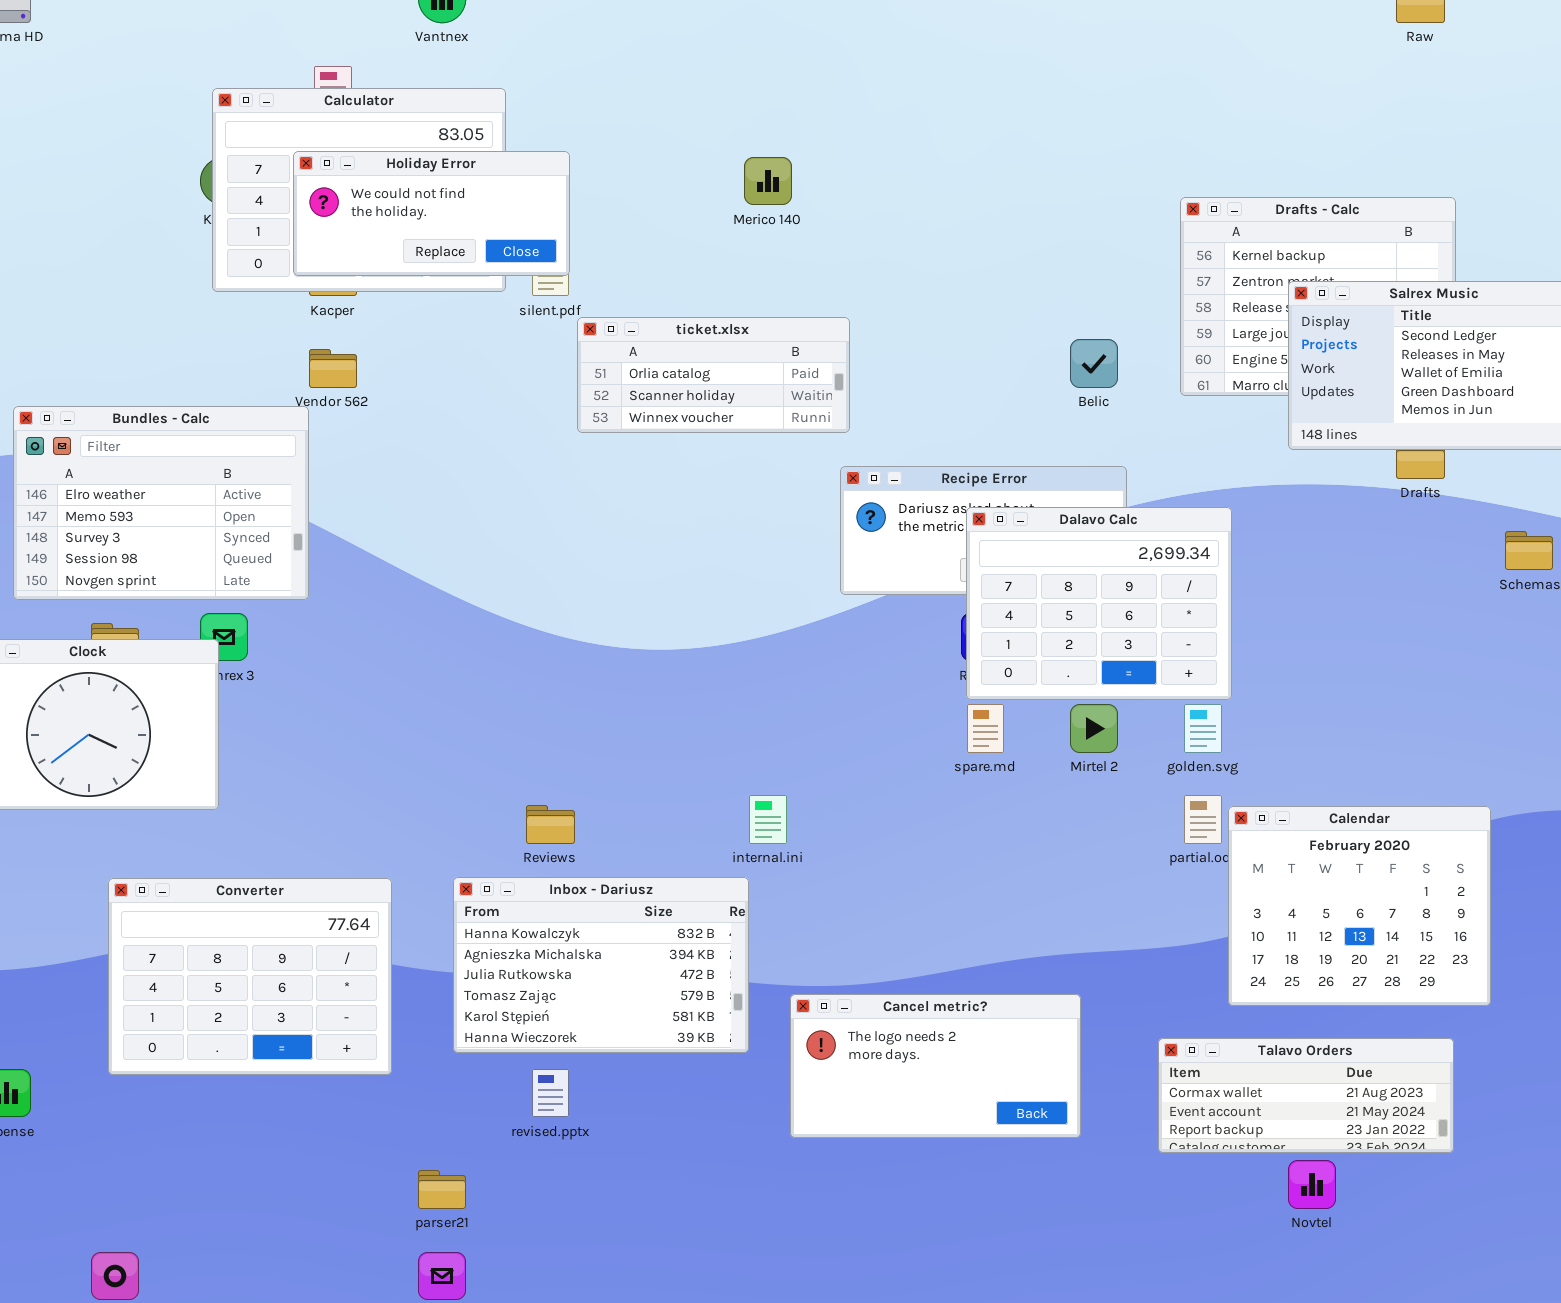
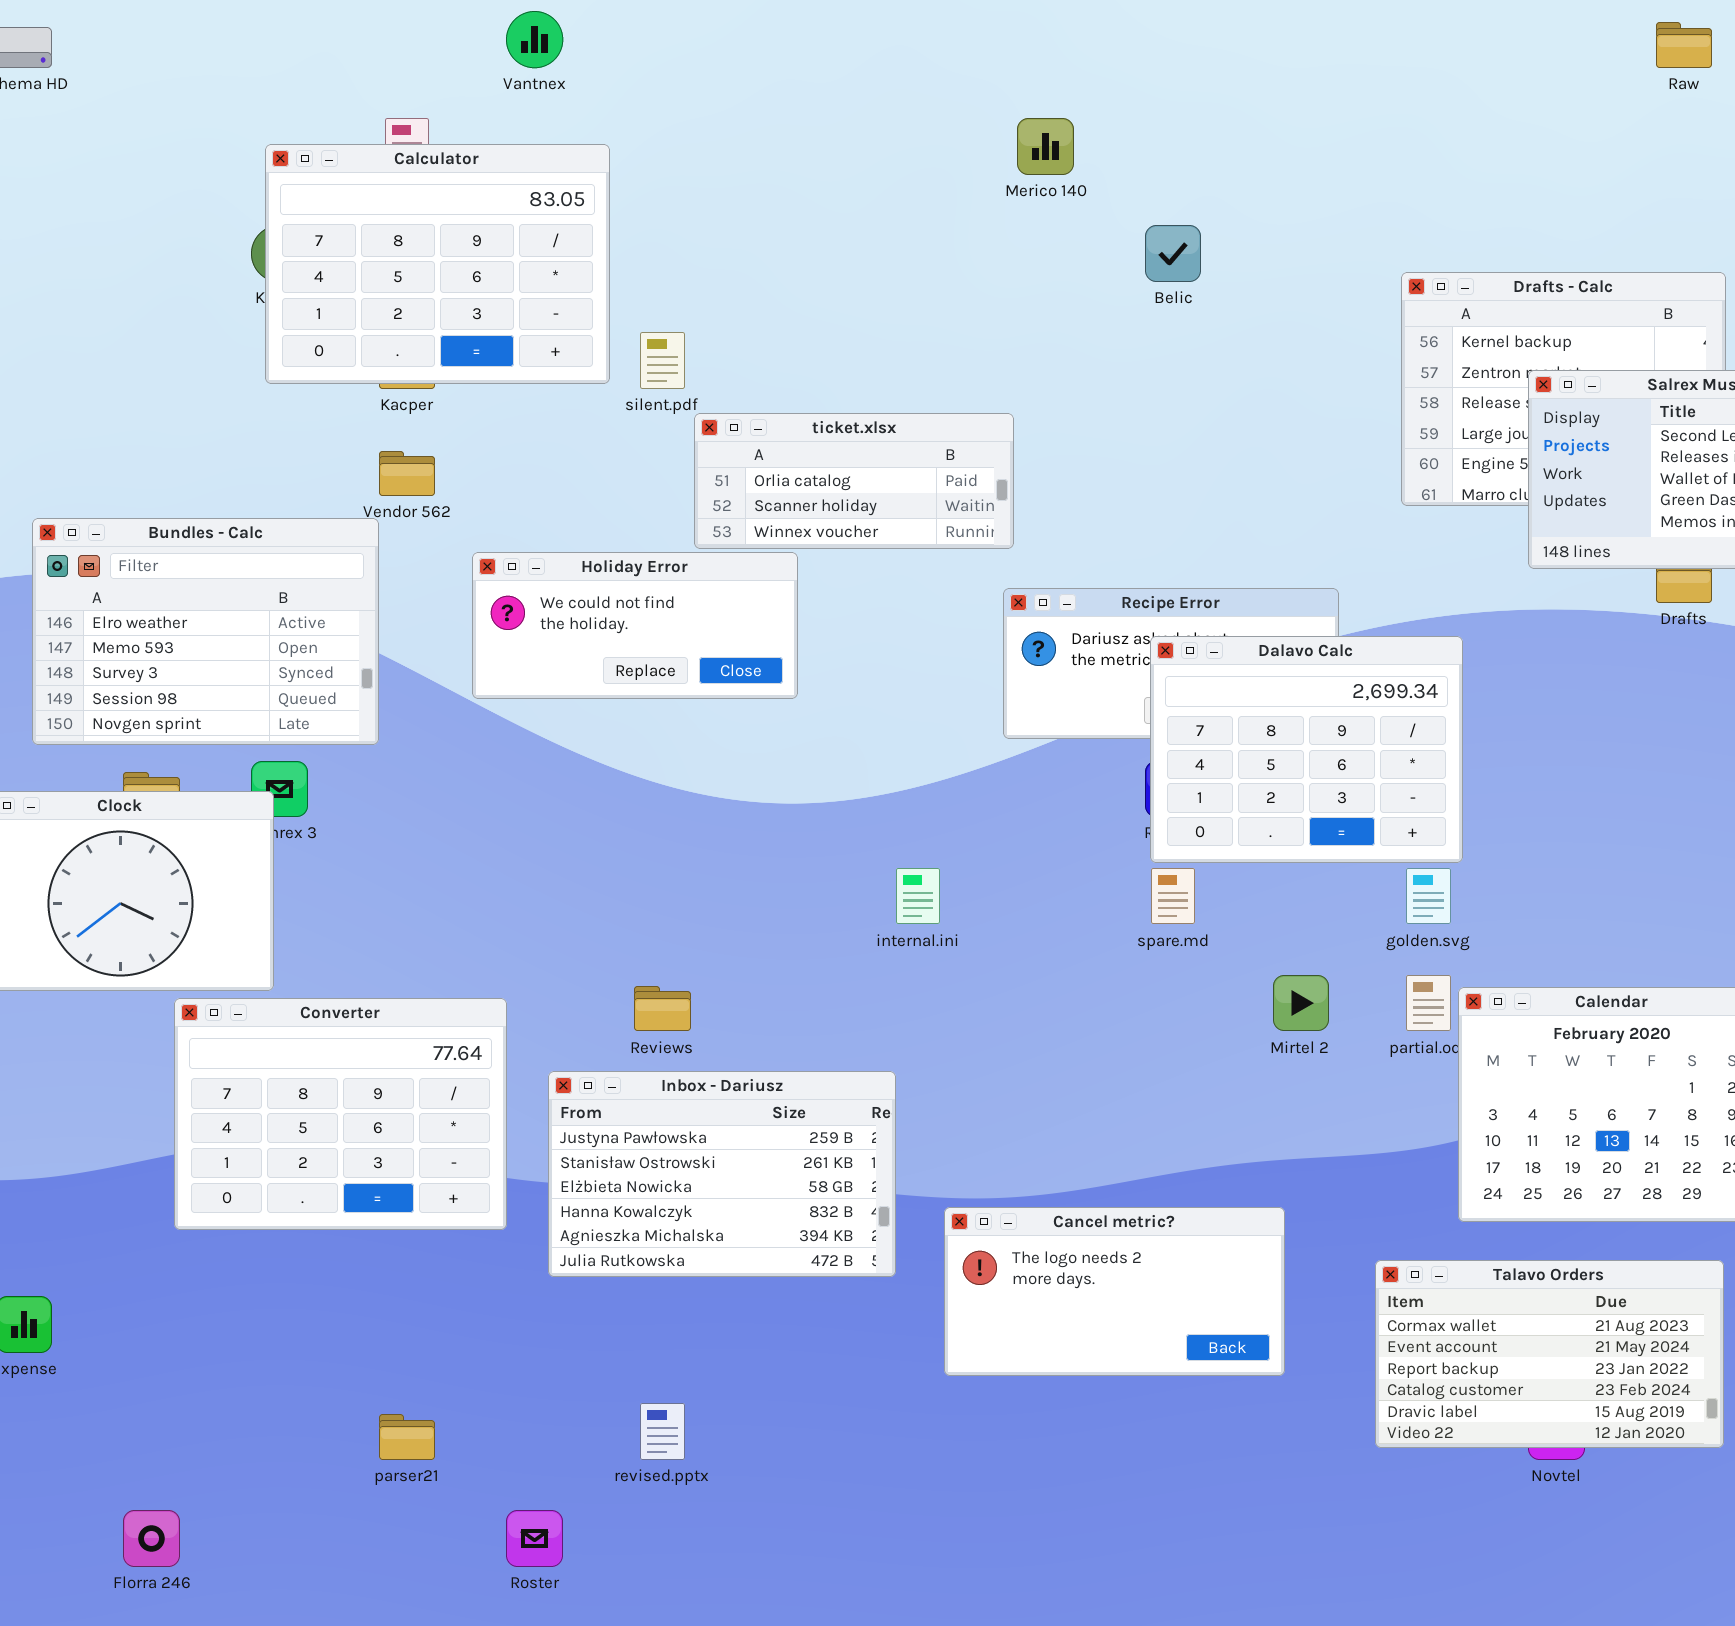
Holiday Error: [293,151,570,276] -> [472,552,798,699], moved
Merico 140: [744,157,792,205] -> [1017,118,1074,175], moved
Belic: [1070,339,1118,388] -> [1145,225,1201,282], moved
Mirtel 2: [1070,704,1118,753] -> [1273,975,1329,1031], moved
internal.ini: [749,795,787,844] -> [896,868,940,924], moved
Inbox - Dariusz: [453,877,749,1053] -> [548,1071,896,1277], scrolled up 3 rows
Converter: [108,878,392,1075] -> [174,998,507,1230], moved
Talavo Orders: [1158,1038,1454,1153] -> [1375,1260,1724,1448], resized
revised.pptx: [532,1069,569,1117] -> [640,1403,685,1460], moved
parser21: [418,1170,466,1209] -> [379,1414,435,1460], moved

